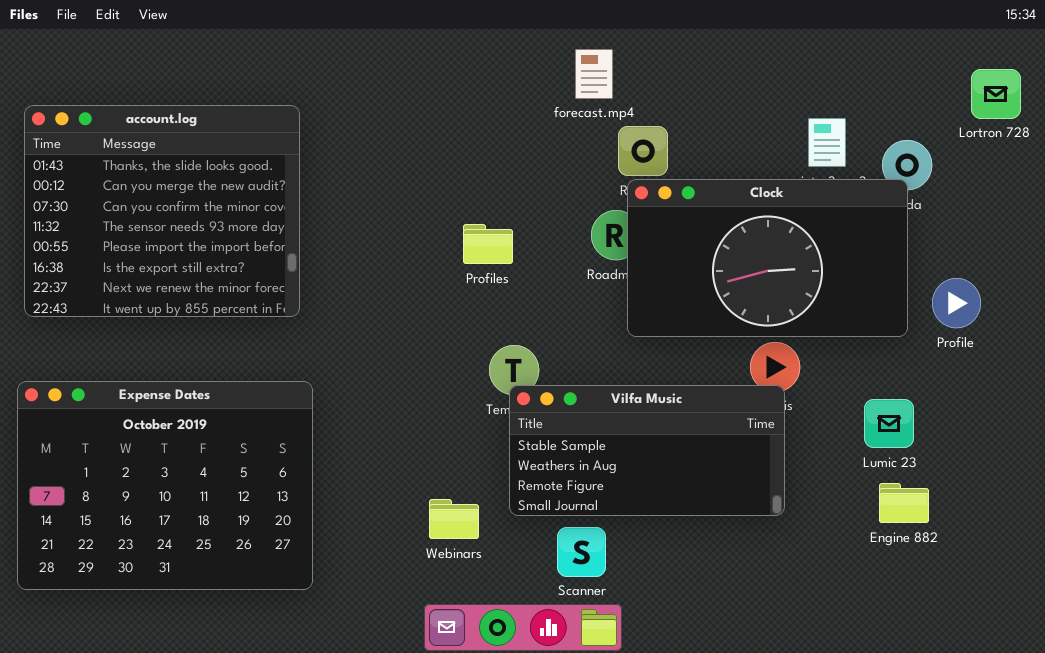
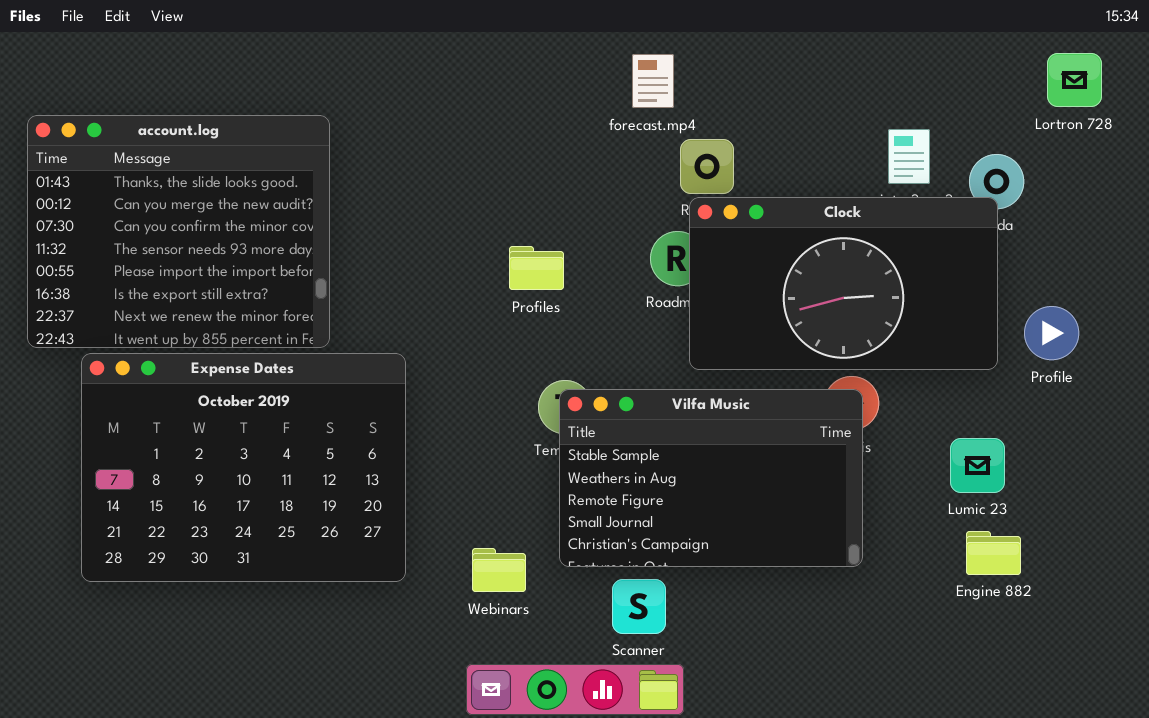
Lortron 728: [971,69,1021,119] -> [1047,53,1102,107], moved
Expense Dates: [17,381,313,590] -> [81,353,406,582], moved
Vilfa Music: [509,385,785,516] -> [559,389,863,567], resized

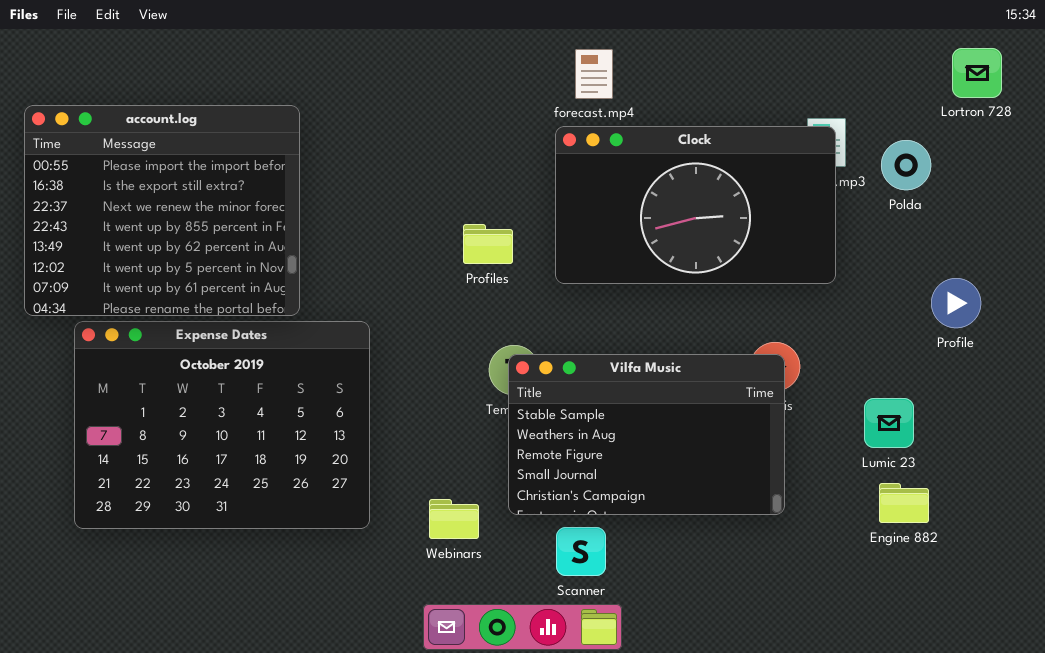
account.log: [27,115,330,348] -> [24,105,300,316], scrolled down 4 rows
Clock: [689,197,998,370] -> [555,126,836,284], moved

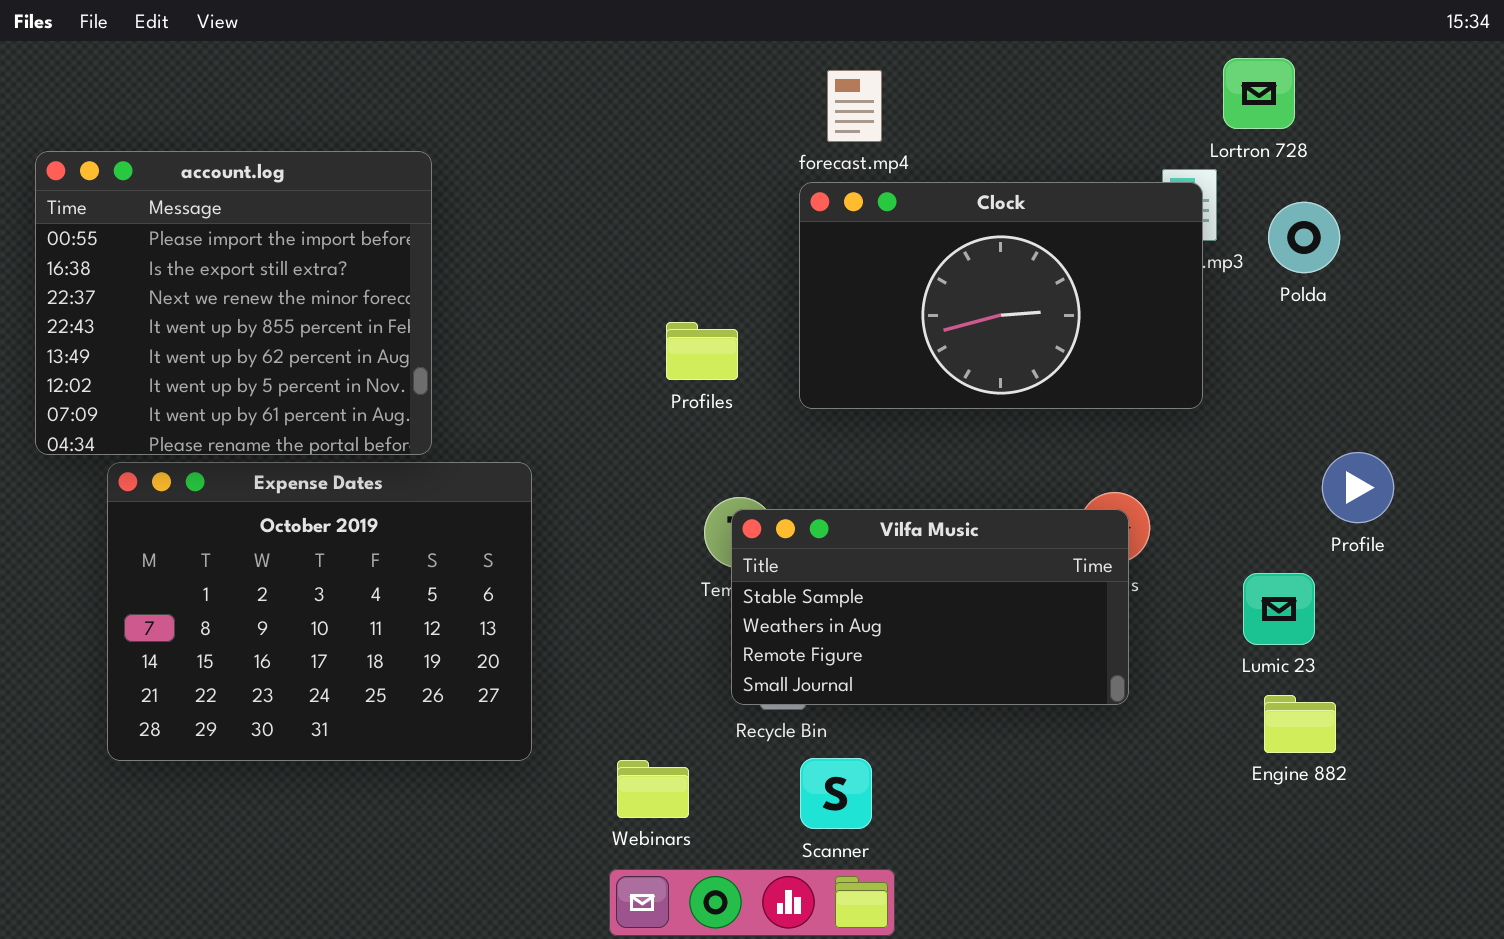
Lortron 728: [952,48,1002,98] -> [1223,58,1295,129], moved
Profile: [931,278,981,328] -> [1322,452,1394,523], moved
Vilfa Music: [508,354,785,515] -> [731,509,1129,705], resized
Webinars: [429,499,479,539] -> [617,760,689,818], moved

